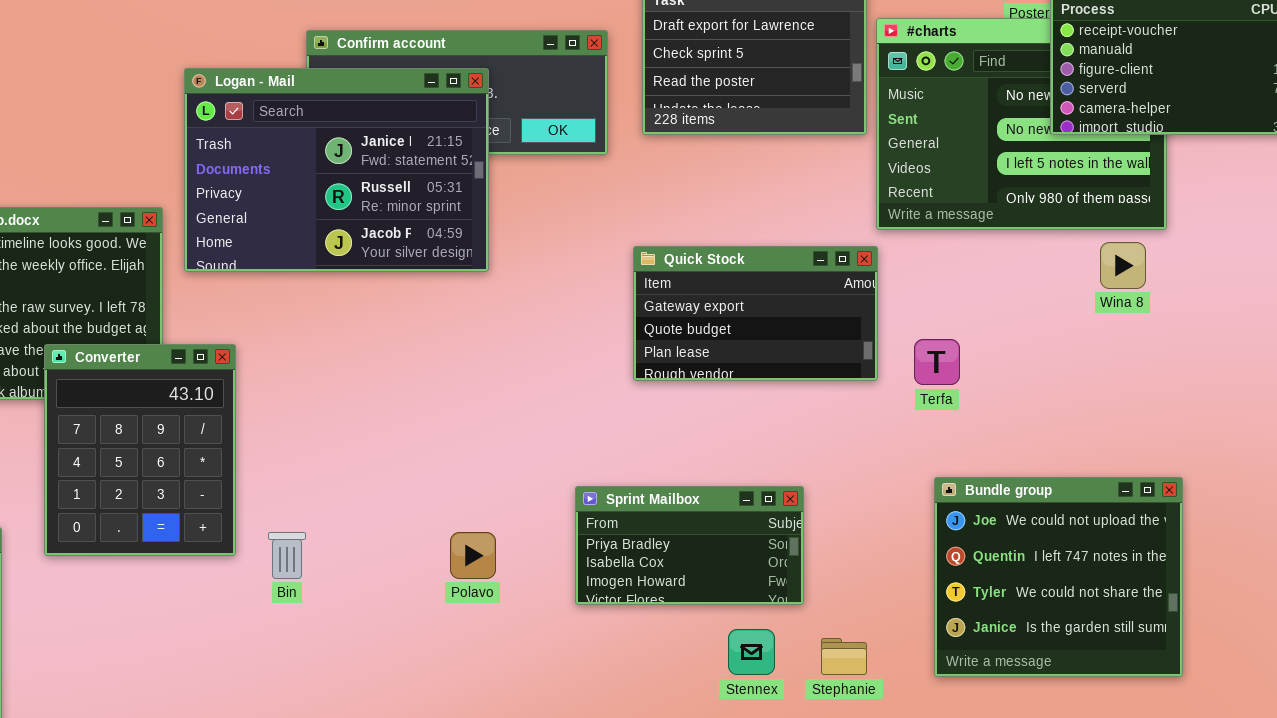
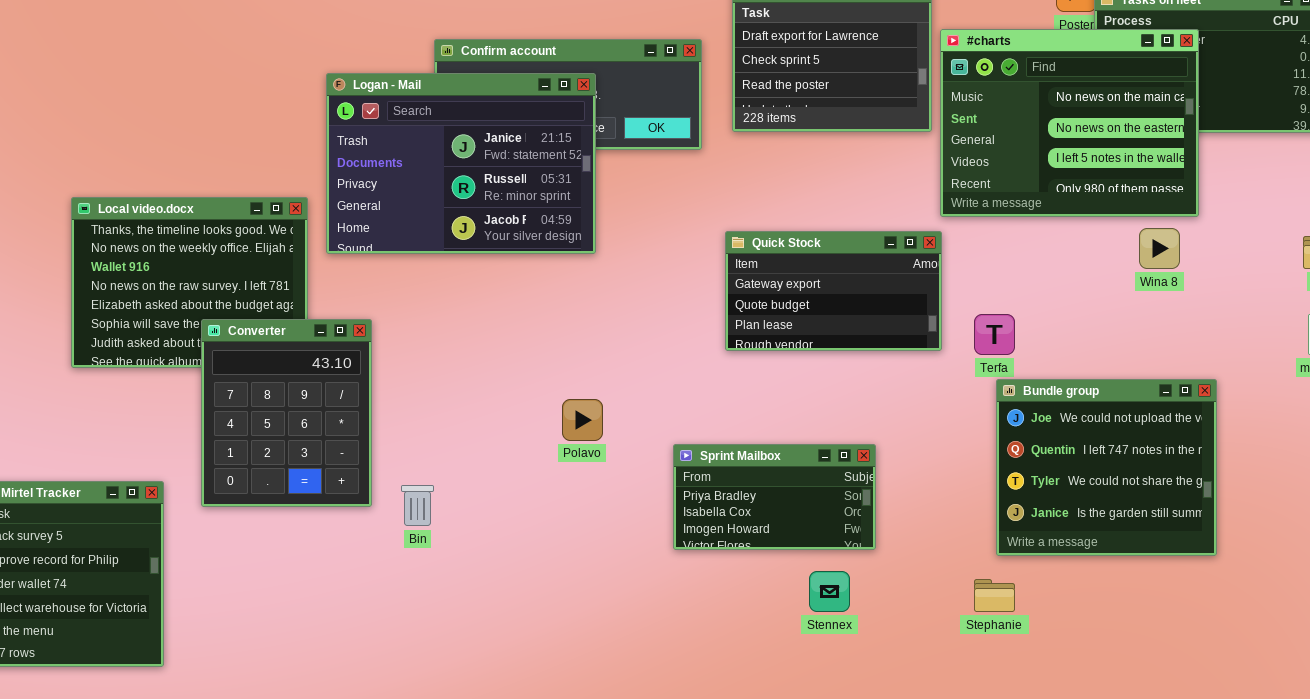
#charts: [876,18,1167,230] -> [940,29,1199,217], raised
Bundle group: [934,477,1183,677] -> [996,379,1217,556], moved
Polavo: [450,532,496,579] -> [562,399,603,441], moved
Stephanie: [821,638,867,675] -> [974,579,1015,612], moved

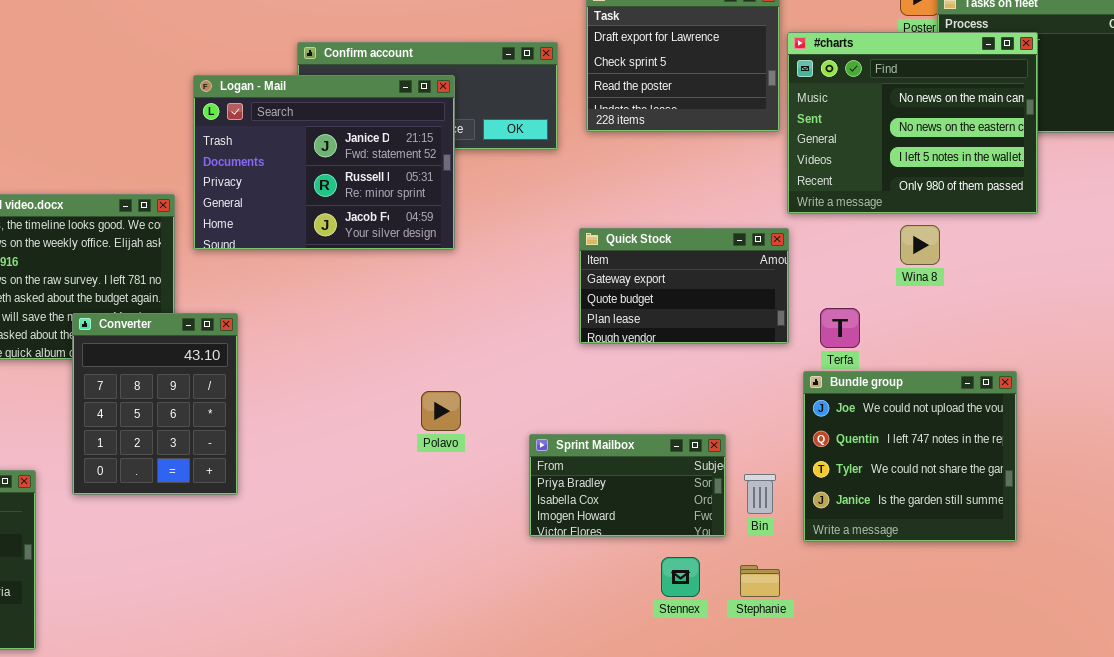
Wina 8: [1139,228,1180,269] -> [900,225,940,265], moved
Bundle group: [996,379,1217,556] -> [803,371,1017,542], moved
Bin: [401,485,434,526] -> [744,474,776,514], moved
Stephanie: [974,579,1015,612] -> [740,565,780,597], moved

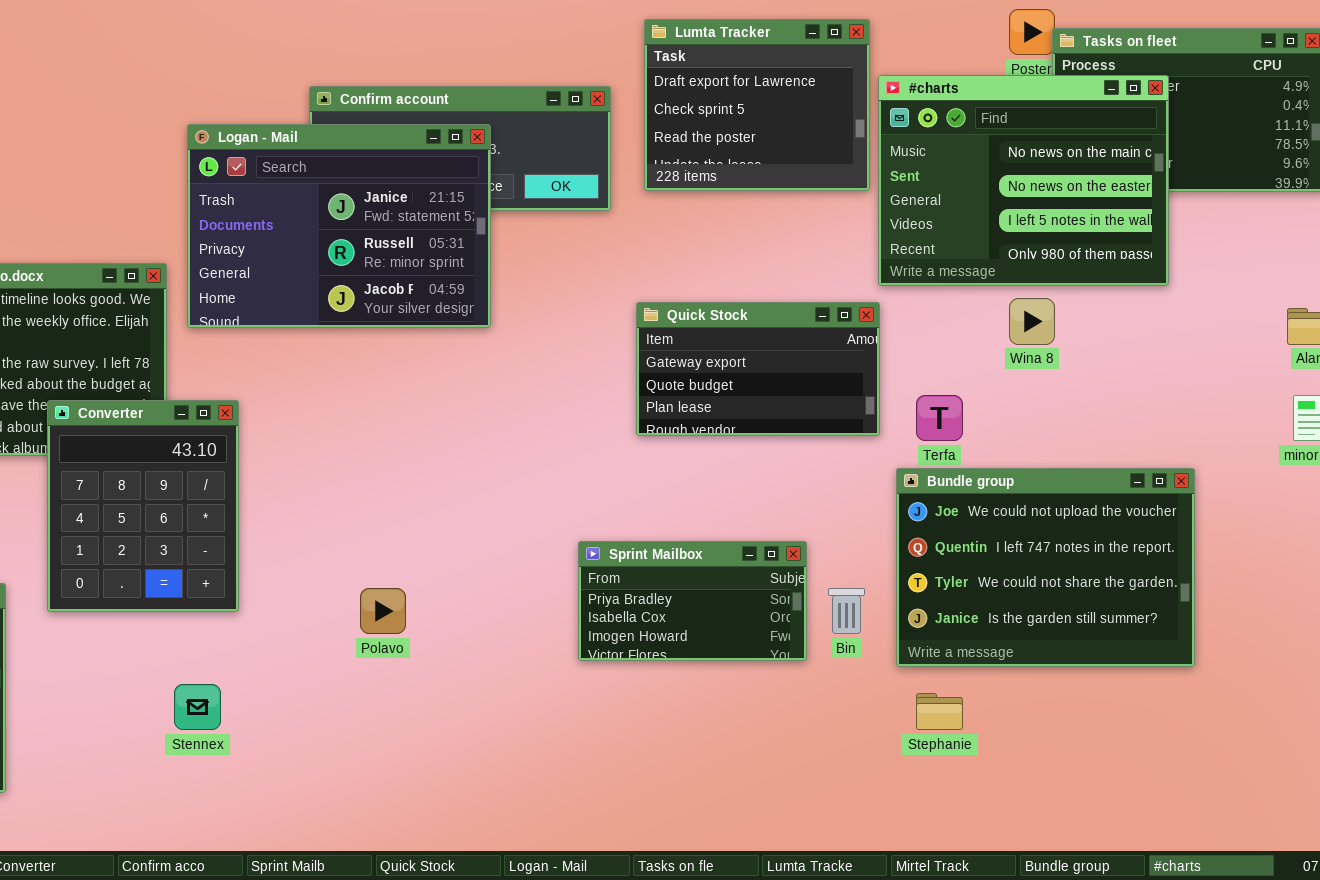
Bundle group: [803,371,1017,542] -> [896,468,1195,667], resized
Polavo: [421,391,461,431] -> [360,588,406,634], moved
Stennex: [661,557,700,597] -> [174,684,221,730], moved
Stephanie: [740,565,780,597] -> [916,693,963,730], moved

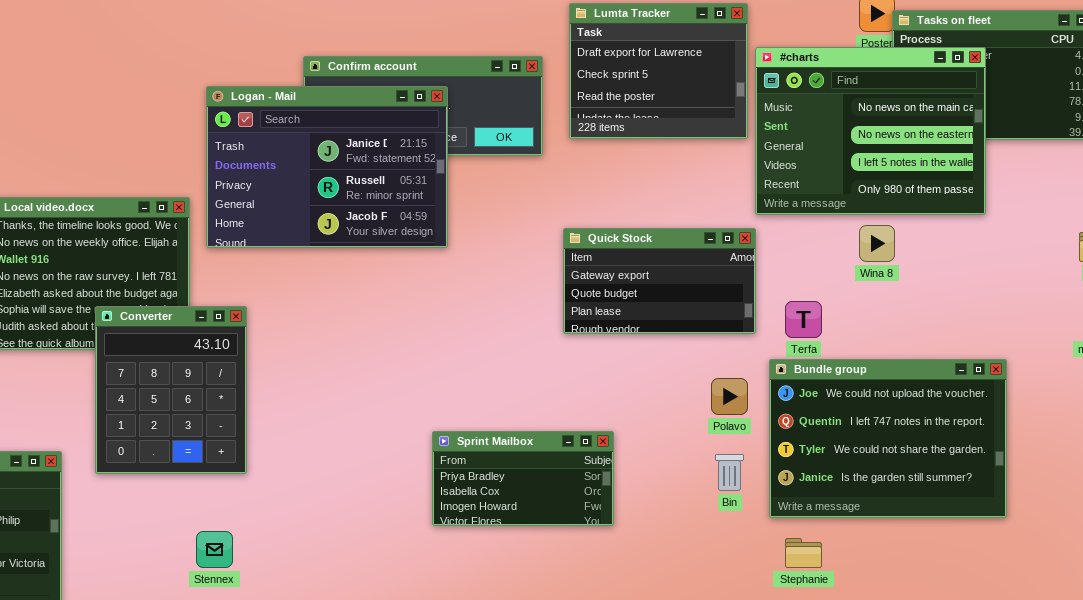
Sprint Mailbox: [578,541,807,661] -> [432,431,614,526], moved
Polavo: [360,588,406,634] -> [711,378,748,415], moved

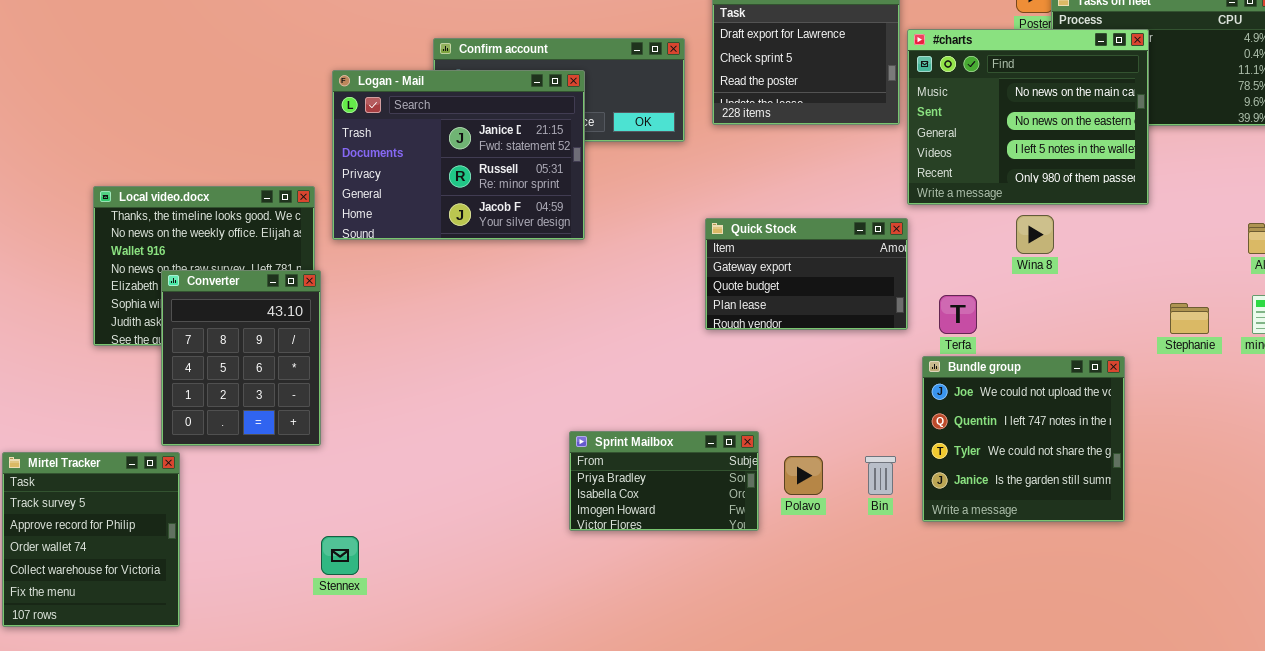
Converter: [95,306,247,474] -> [161,270,321,446], moved
Bundle group: [769,359,1007,518] -> [922,356,1125,522], resized
Polavo: [711,378,748,415] -> [784,456,823,495], moved
Stephanie: [785,538,822,568] -> [1170,303,1209,334], moved

